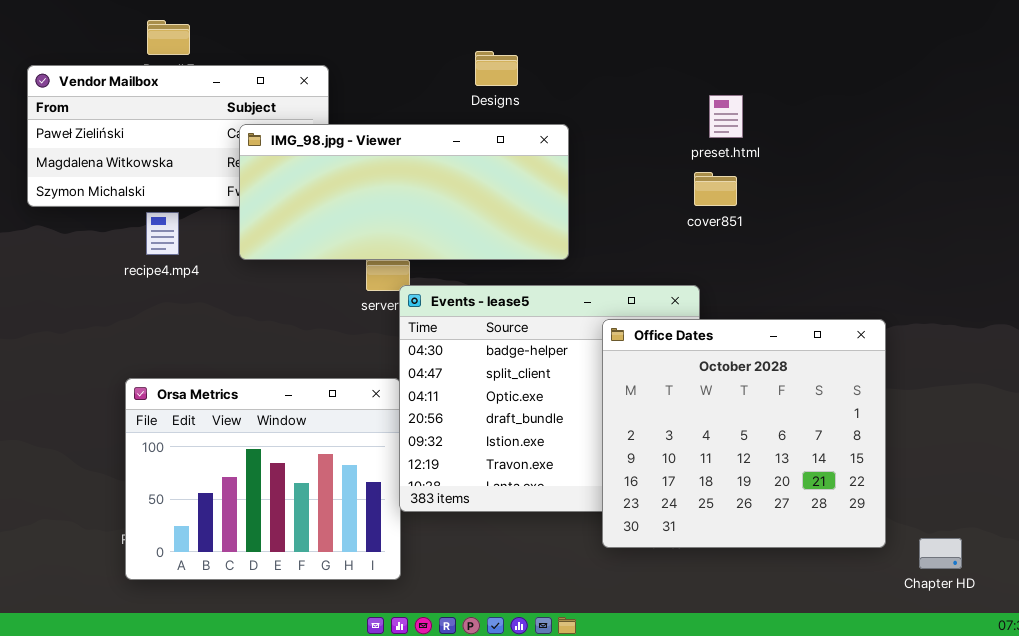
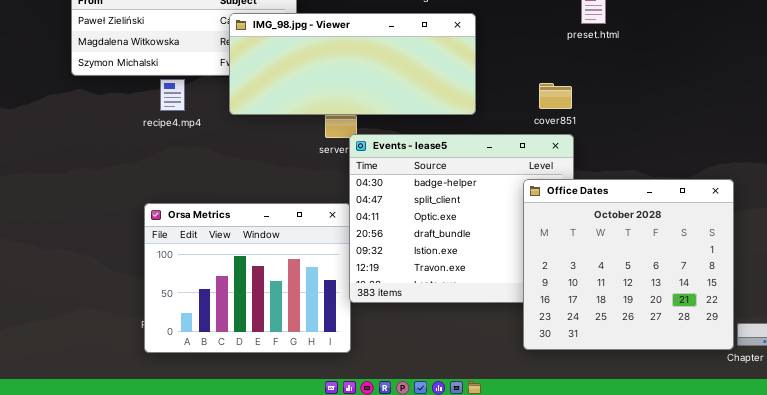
cover851: [694,172,737,206] -> [539,83,572,109], moved
Office Dates: [602,319,886,548] -> [523,179,734,350], moved

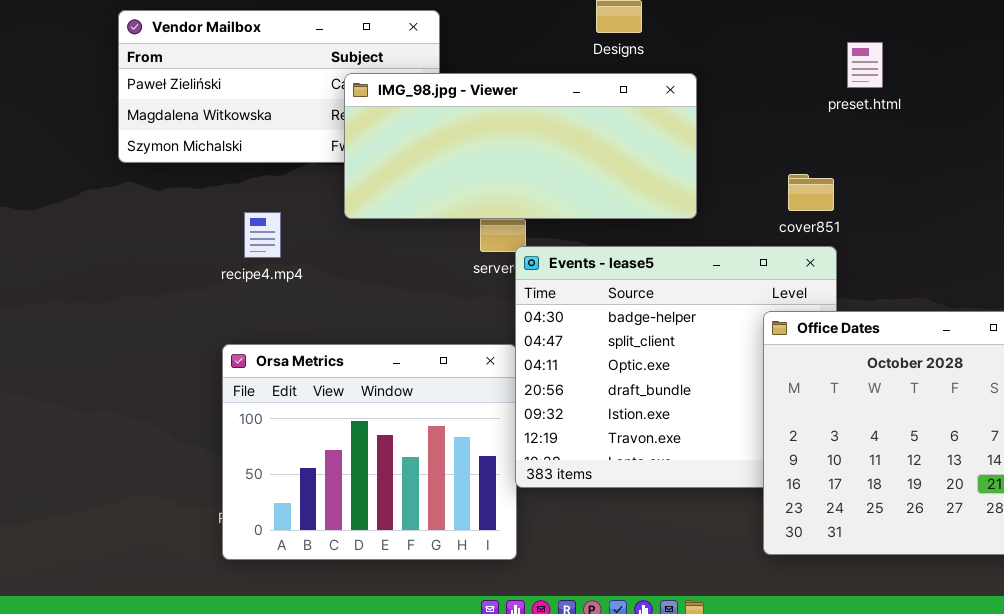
recipe4.mp4: [160,79,185,111] -> [244,212,281,258], moved

